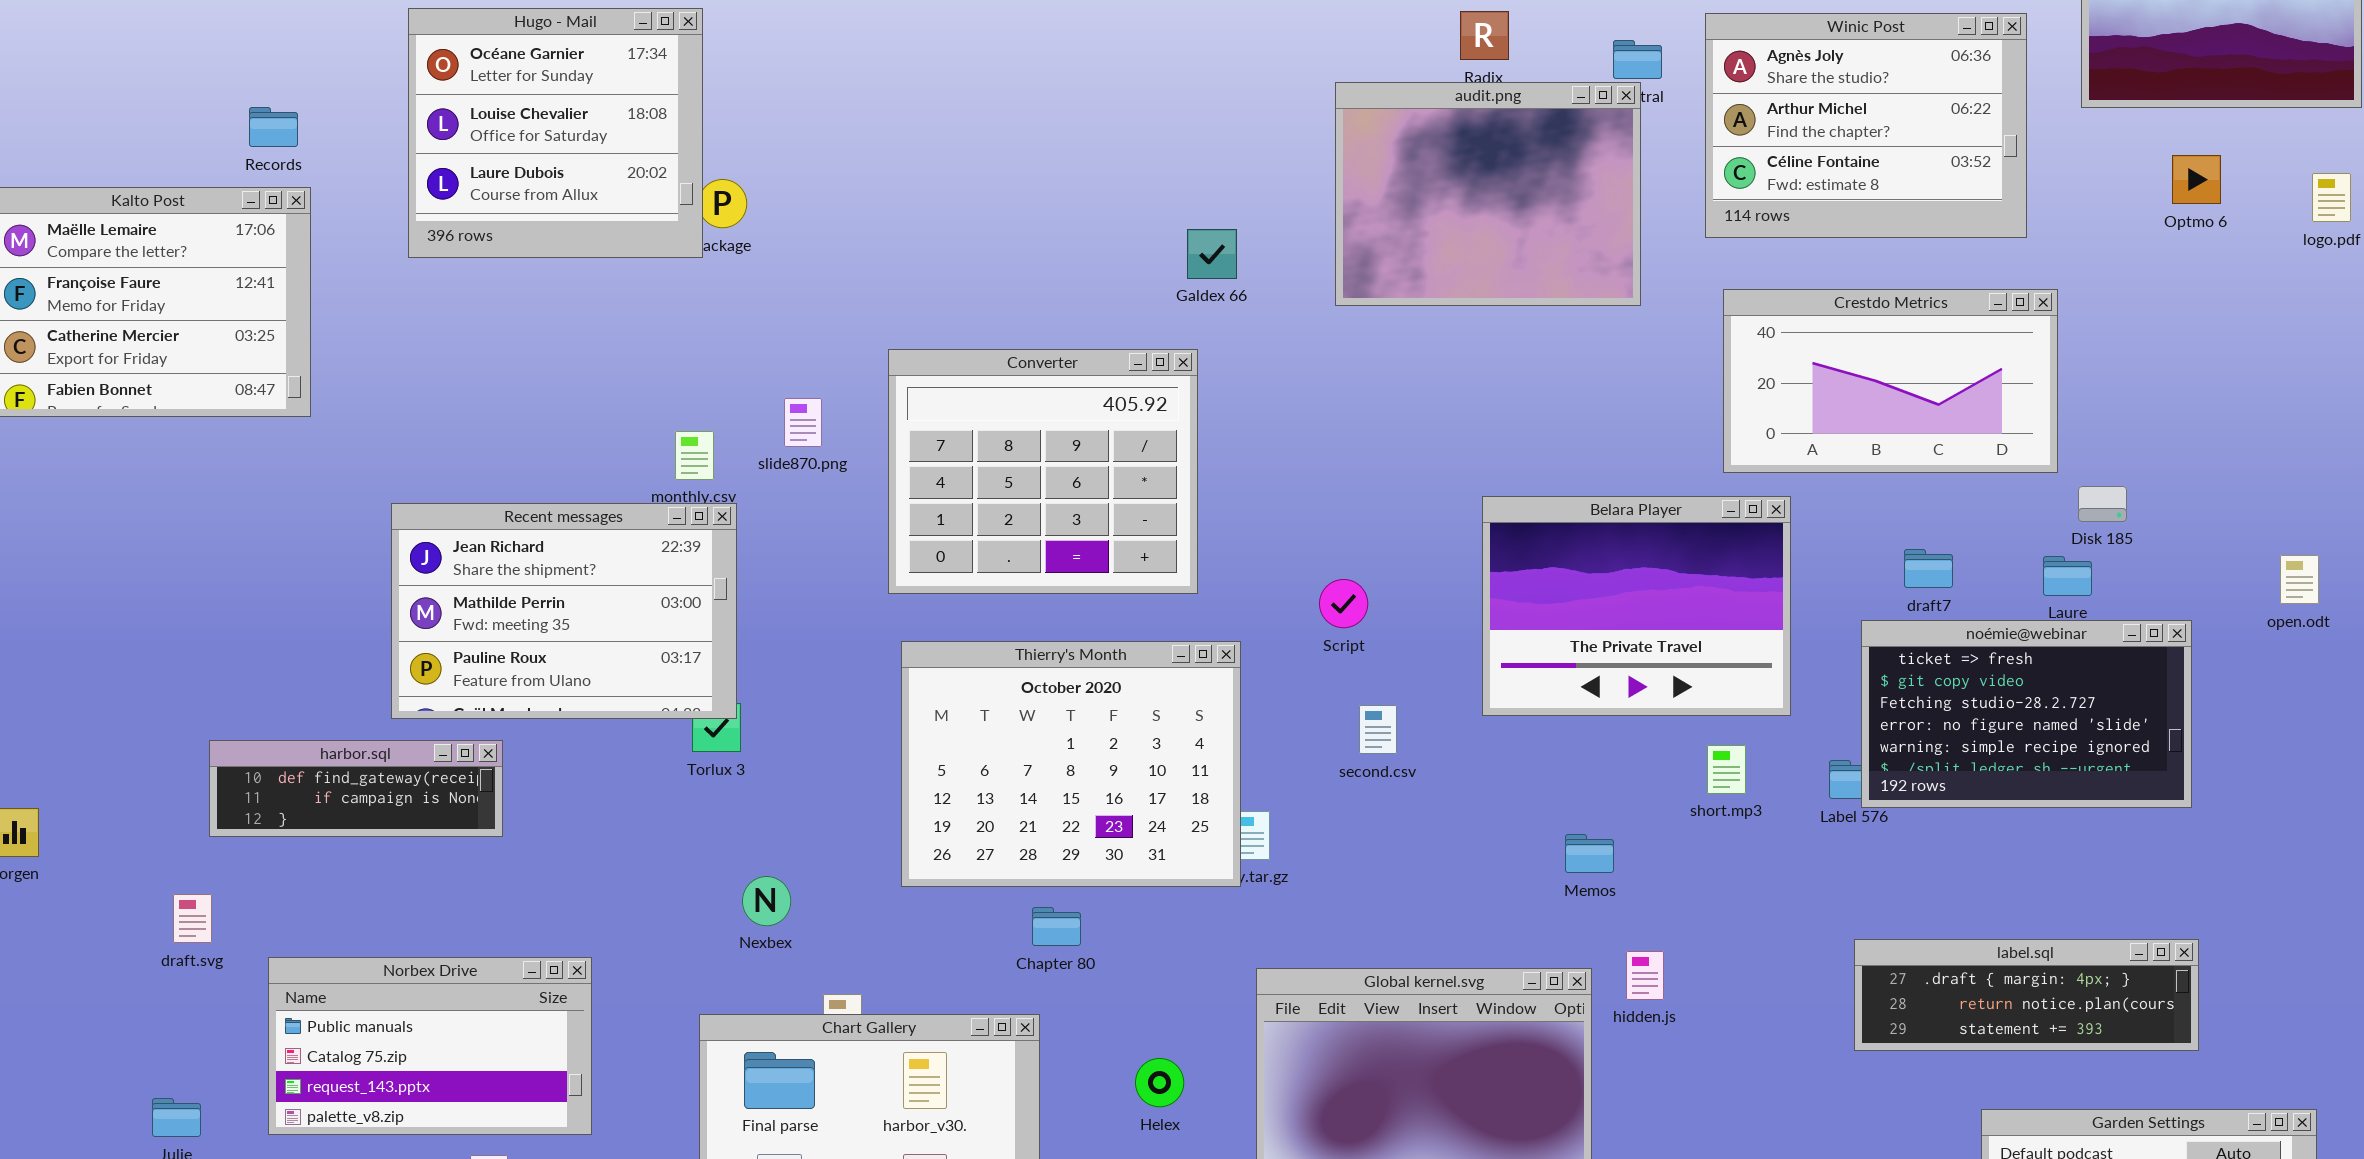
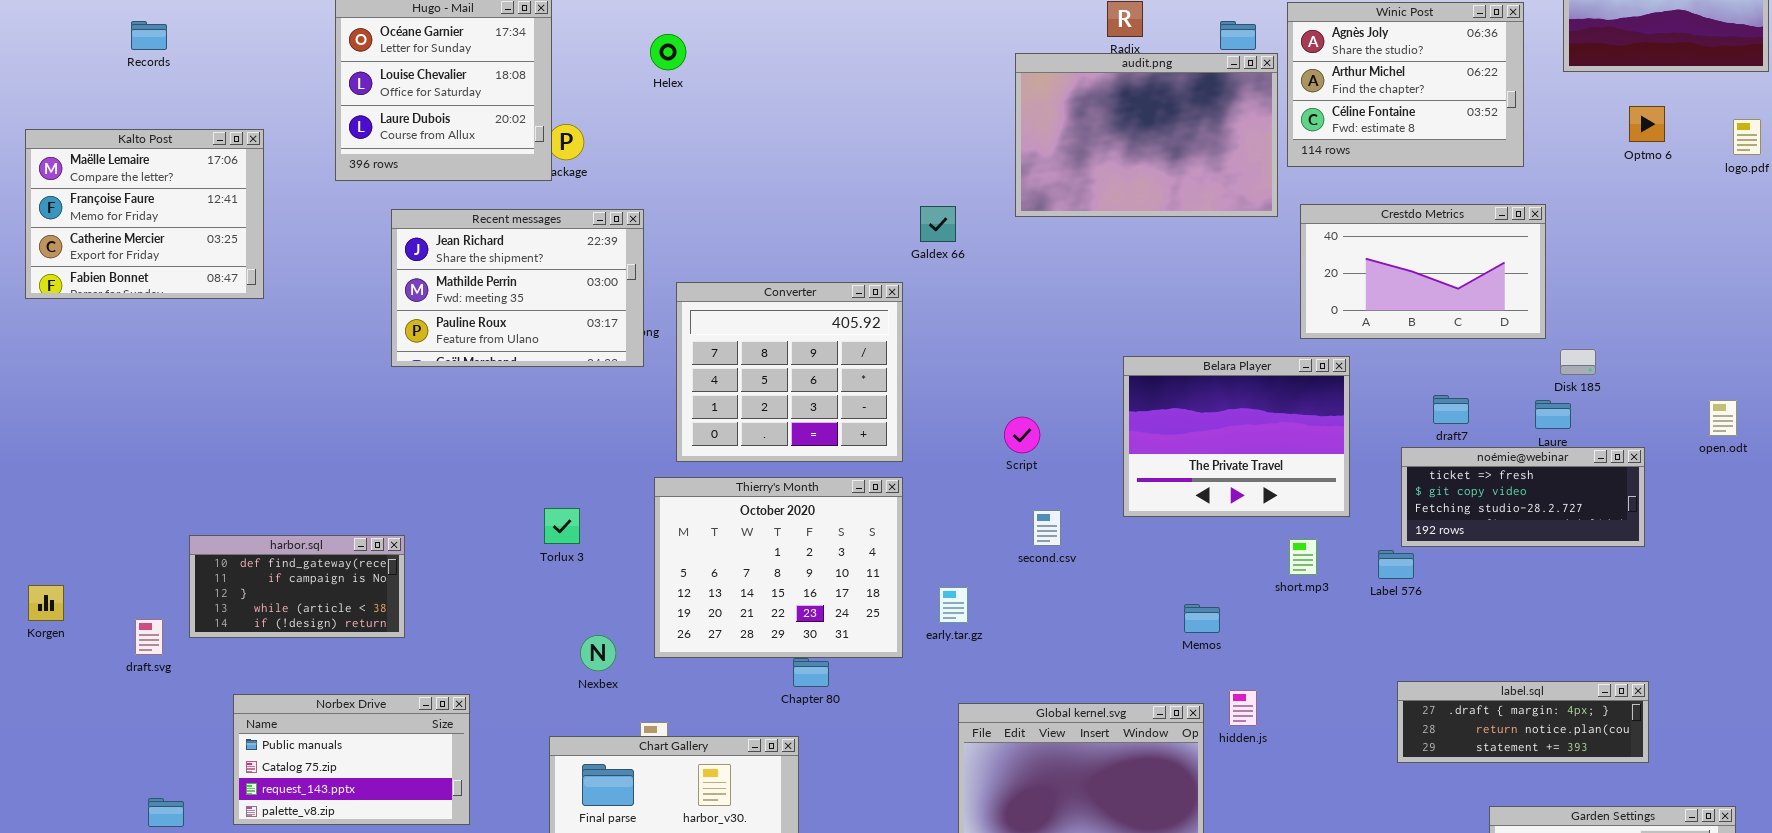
audit.png: [1335,82,1641,306] -> [1015,53,1278,217], resized
Records: [249,107,298,147] -> [131,21,167,50], moved
Galdex 66: [1187,229,1237,279] -> [920,206,956,242], moved
Converter: [888,349,1198,594] -> [676,282,903,462], moved
Recent messages: [391,503,737,719] -> [391,209,644,367], moved
noémie@webinar: [1861,620,2192,808] -> [1401,447,1645,547], resized
Thierry's Month: [901,641,1241,887] -> [654,477,903,658], moved
harbor.sql: [209,740,503,837] -> [189,535,405,638], resized
draft.svg: [173,894,212,943] -> [135,619,163,655], moved
Helex: [1135,1058,1184,1107] -> [650,34,686,70], moved

